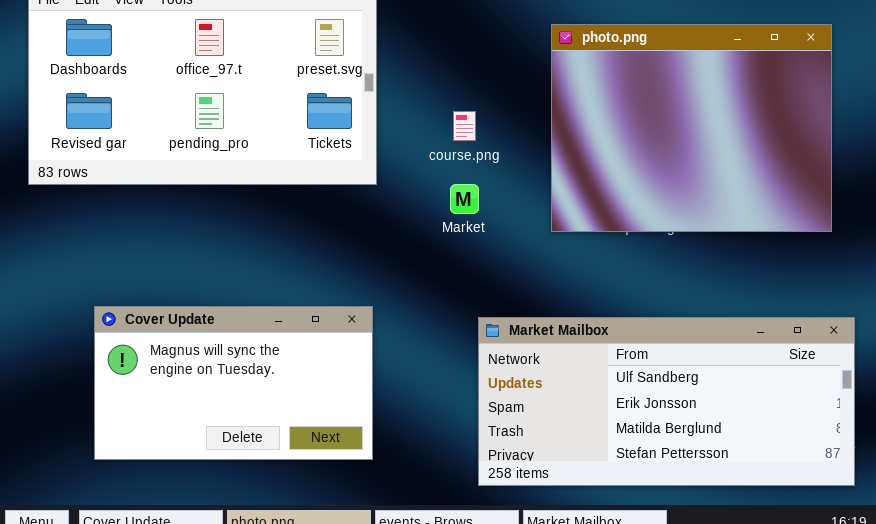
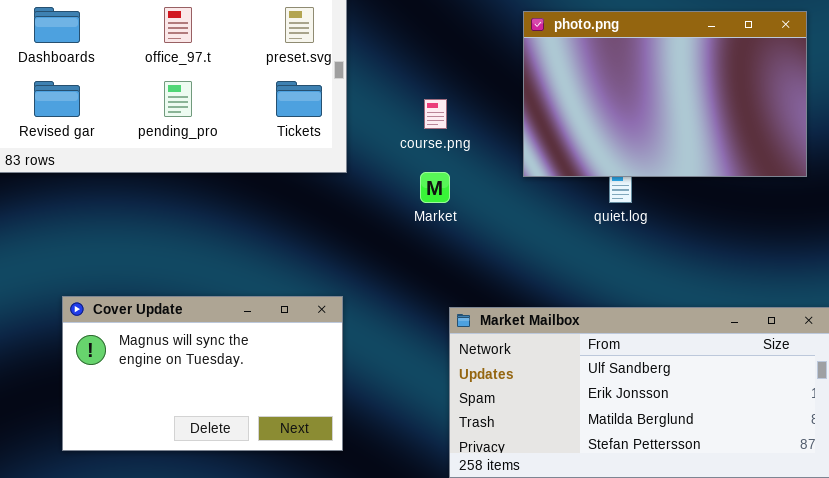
photo.png: [551,24,832,232] -> [523,11,807,177], resized

